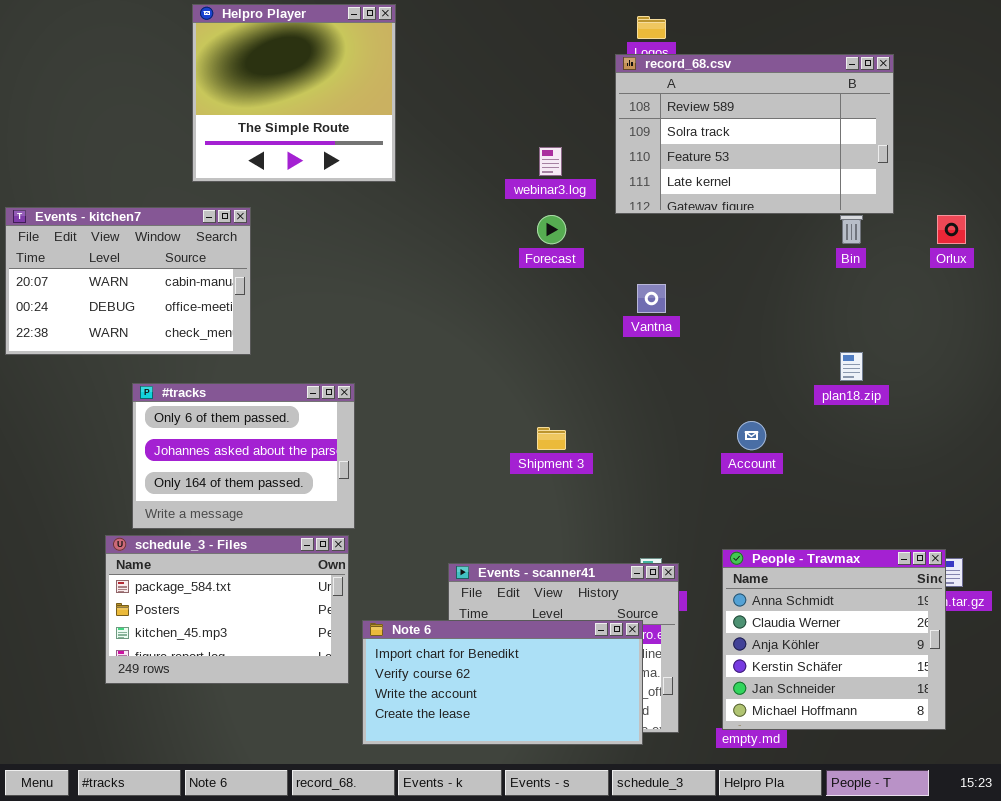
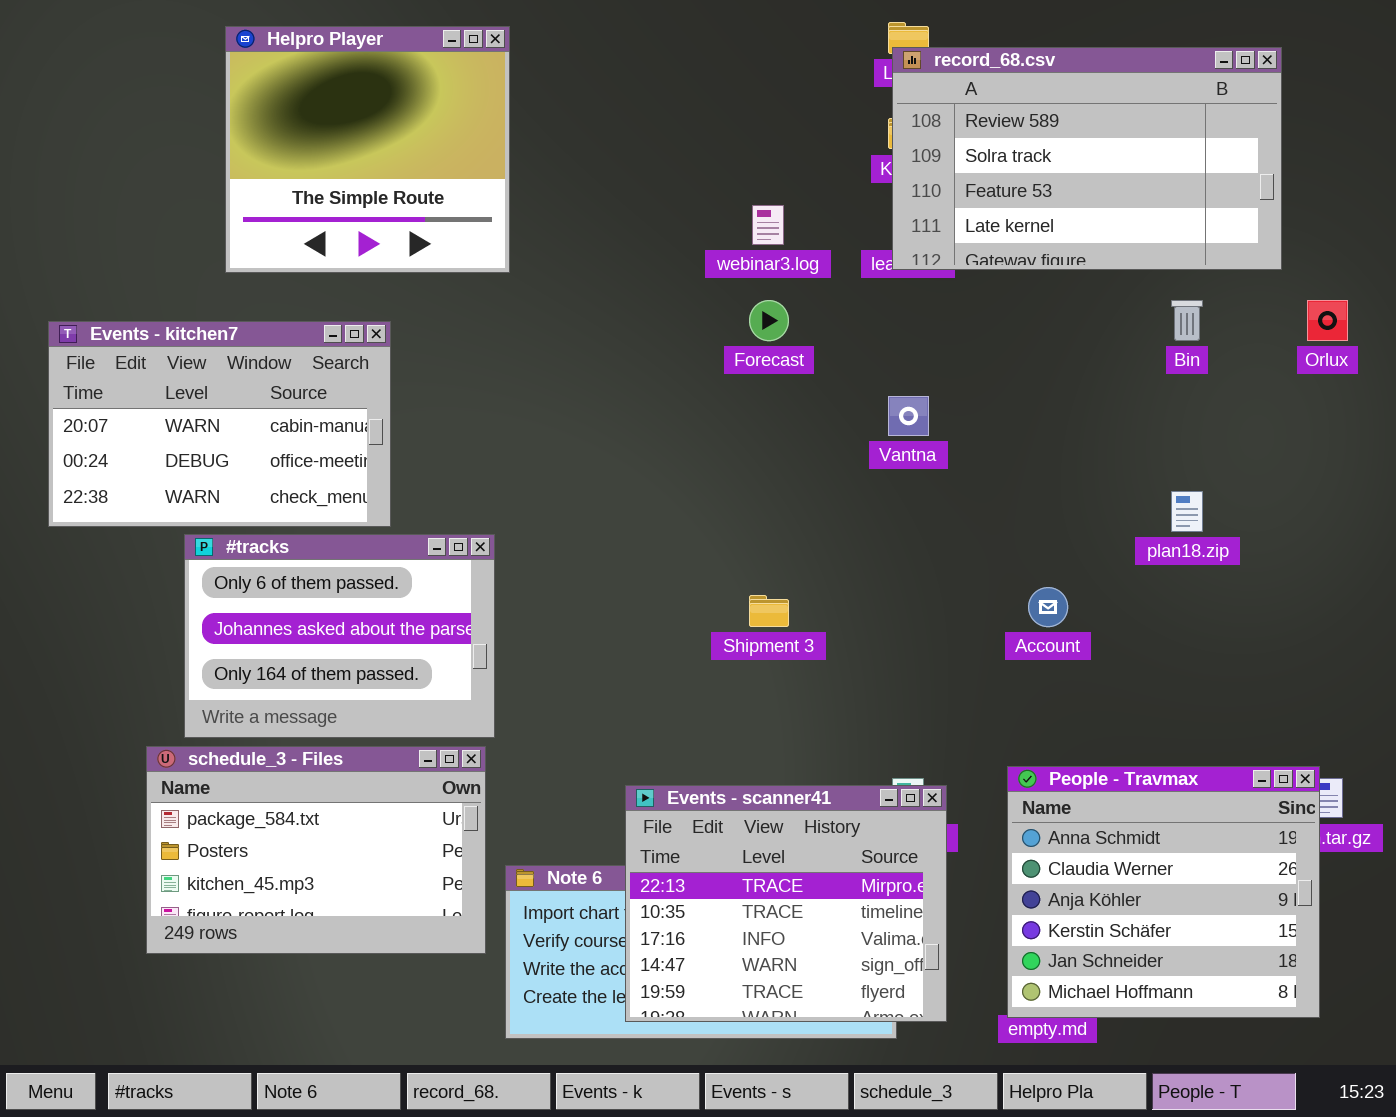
Helpro Player: [192,4,396,182] -> [225,26,510,273], moved
record_68.csv: [615,54,894,214] -> [892,47,1282,270], moved
Events - kitchen7: [5,207,251,355] -> [48,321,391,527], moved
Events - scanner41: [448,563,679,733] -> [625,785,947,1022], raised

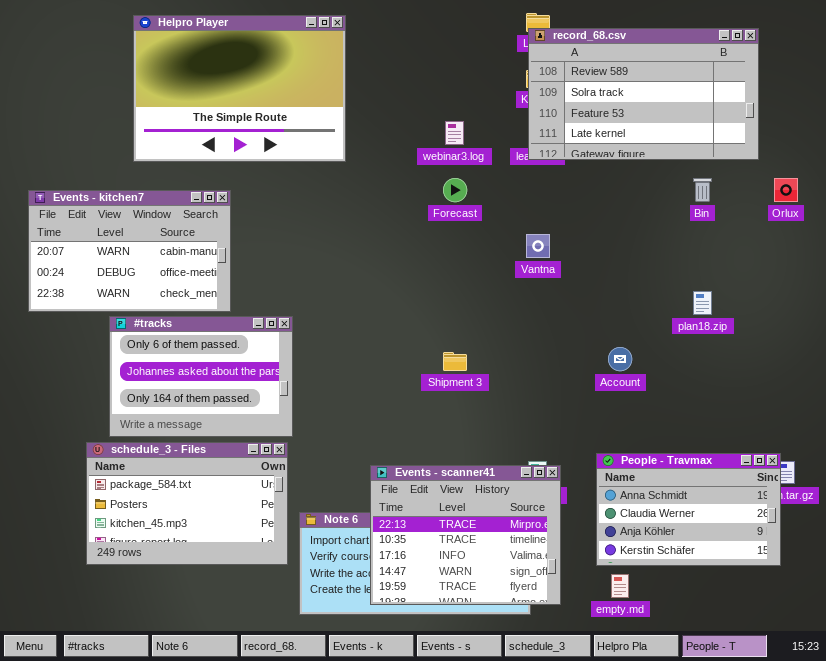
Helpro Player: [225,26,510,273] -> [133,15,346,162], resized
People - Travmax: [1007,766,1320,1018] -> [596,453,781,566], resized

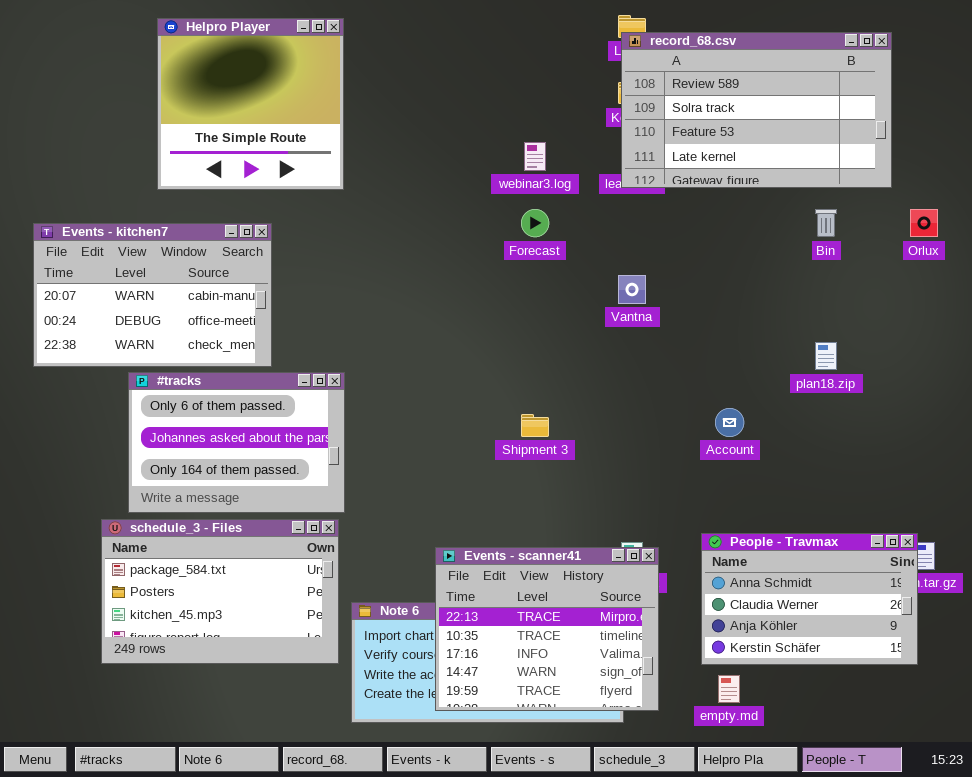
Helpro Player: [133,15,346,162] -> [157,18,344,190], resized

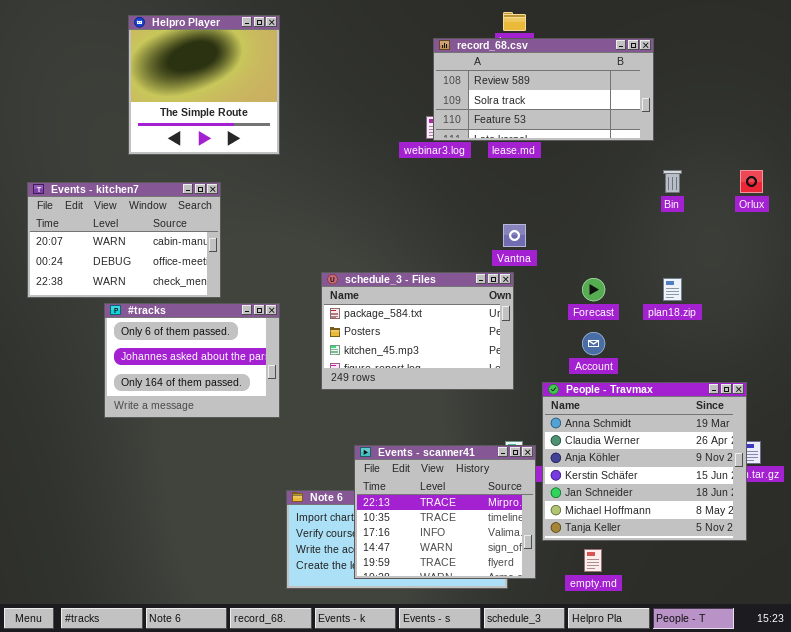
record_68.csv: [621,32,892,188] -> [433,38,654,141], moved, resized
Forecast: [521,209,549,237] -> [582,278,605,301], moved
schedule_3 - Files: [101,519,339,664] -> [321,272,514,390], moved
People - Travmax: [701,533,918,665] -> [542,382,747,541], resized

